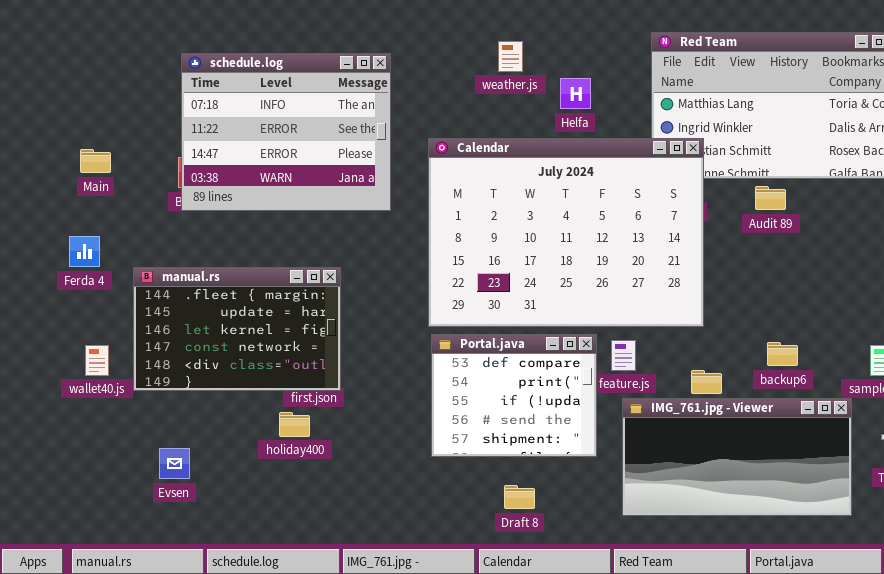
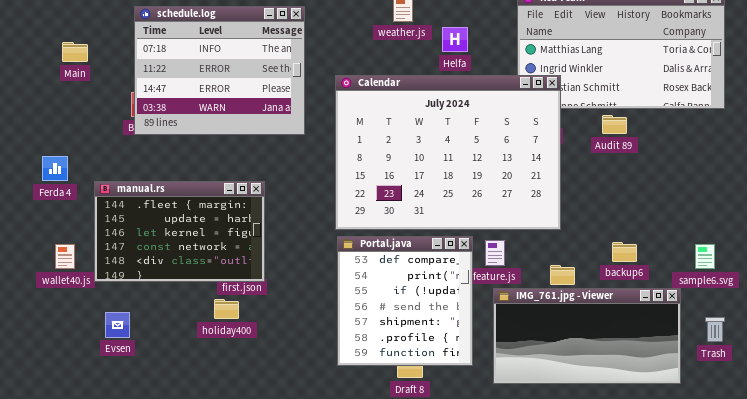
Main: [80,149,111,173] -> [62,42,88,62], moved
Portal.java: [431,334,597,457] -> [337,236,473,366], resized
Evsen: [159,448,190,479] -> [105,312,130,338], moved

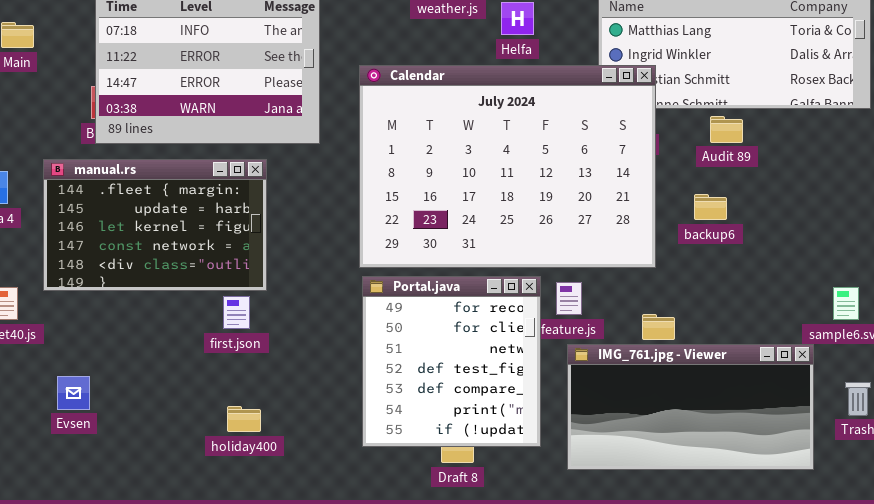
manual.rs: [94,181,265,282] -> [43,159,267,291], moved
Portal.java: [337,236,473,366] -> [362,276,541,447], scrolled up 4 rows
backup6: [612,242,637,262] -> [694,194,727,220], moved
holiday400: [214,299,239,319] -> [227,406,261,432], moved

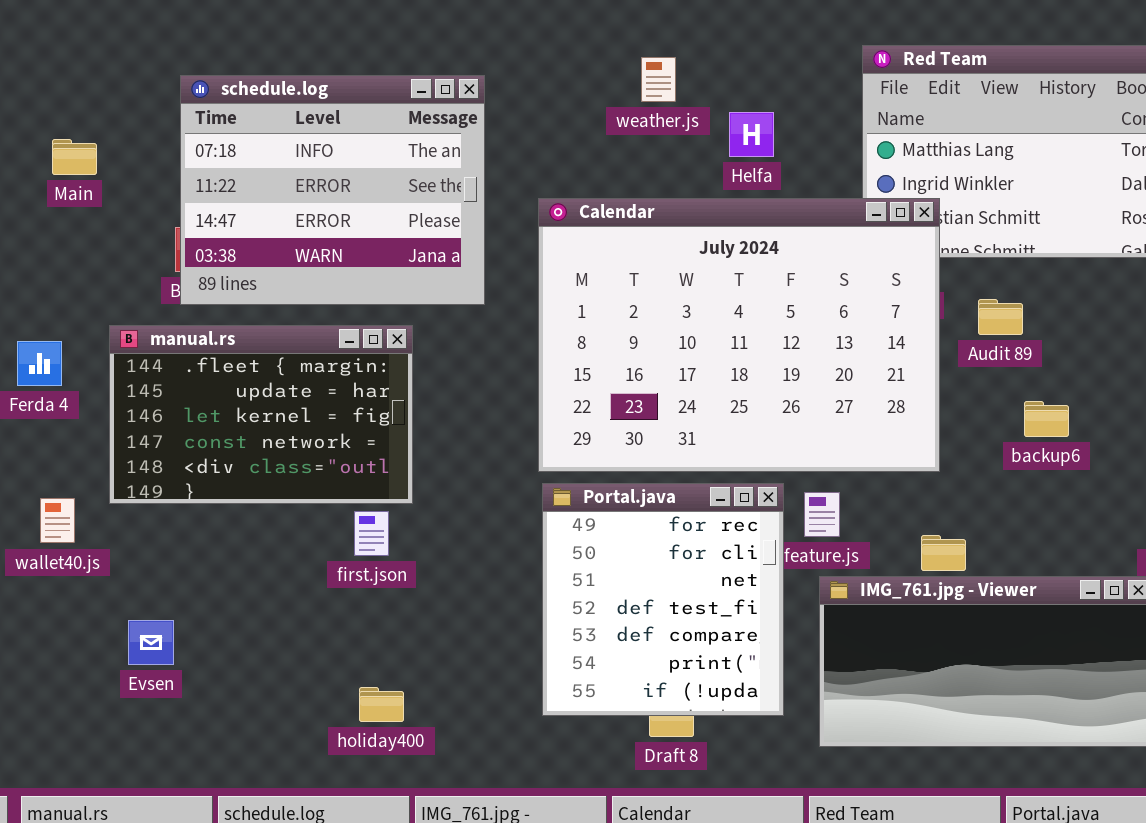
Audit 89: [710,116,743,143] -> [978,299,1023,335], moved
backup6: [694,194,727,220] -> [1024,401,1069,437], moved
holiday400: [227,406,261,432] -> [359,687,404,722], moved

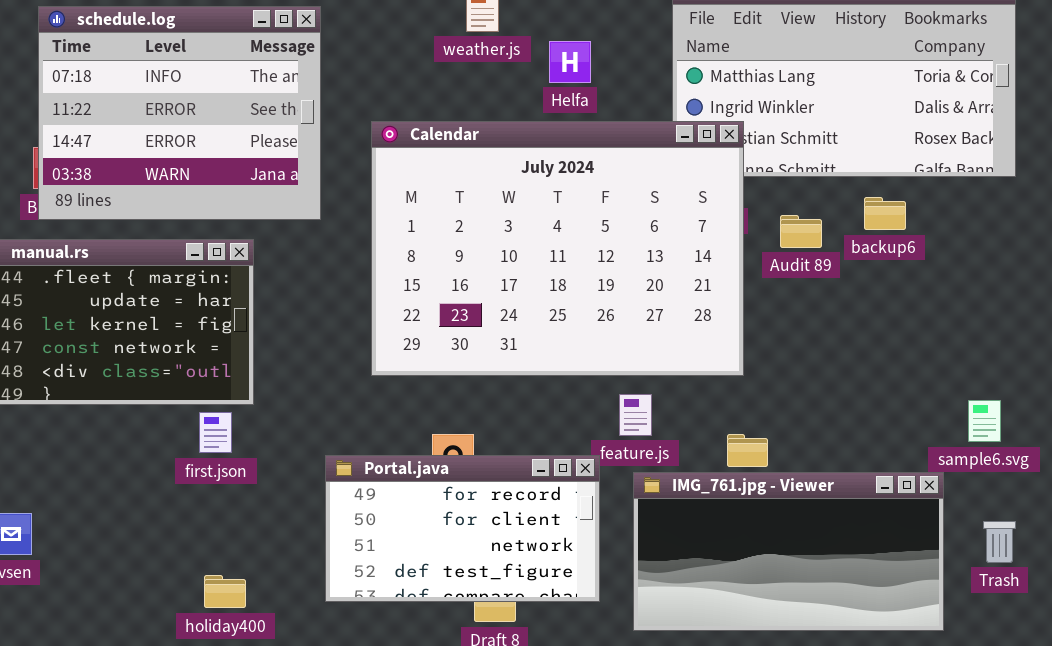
backup6: [1024,401,1069,437] -> [864,197,906,230], moved
Portal.java: [542,483,784,716] -> [325,455,600,602], resized

